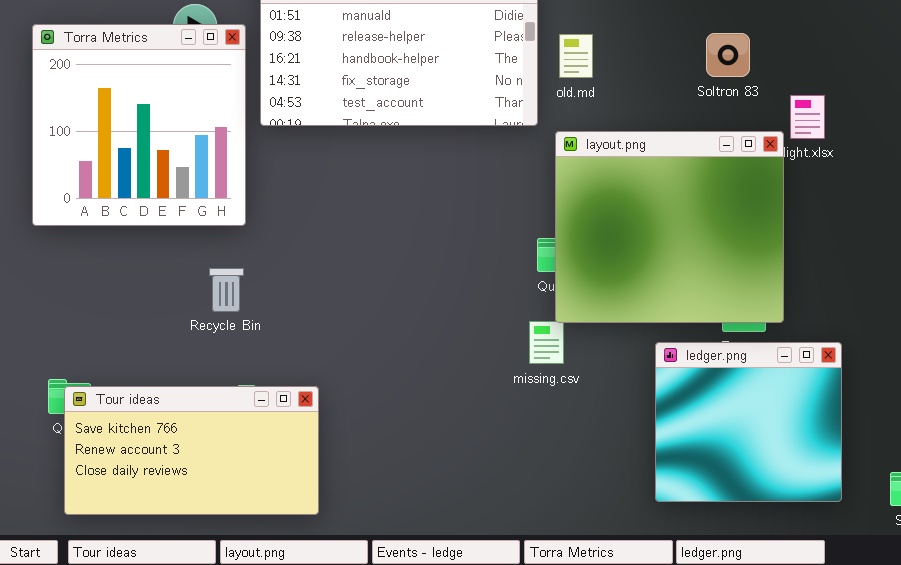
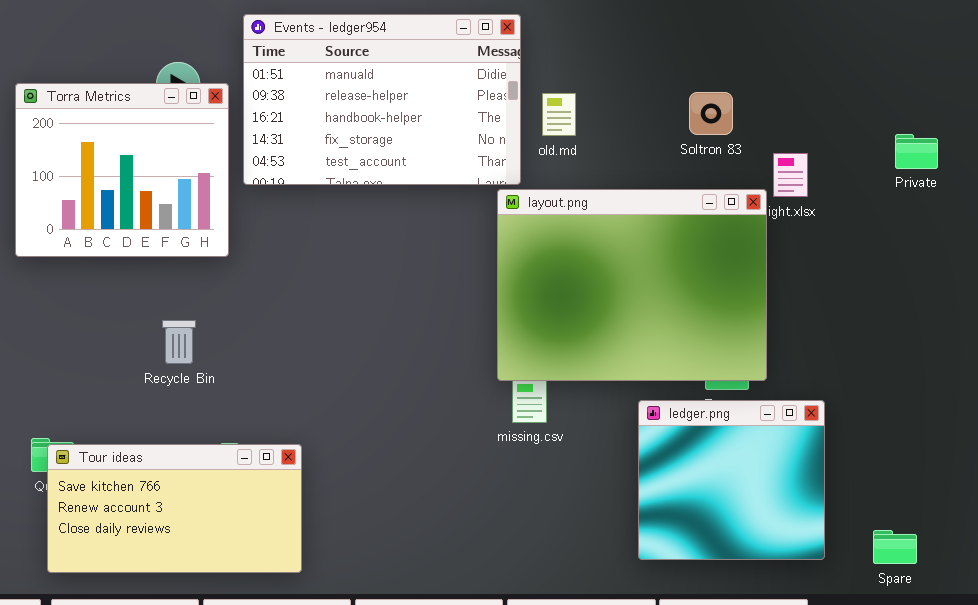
Torra Metrics: [32,24,246,226] -> [15,83,229,257], resized
layout.png: [555,131,784,323] -> [497,189,767,381], resized
Recycle Bin: [209,268,244,312] -> [162,320,196,364], moved

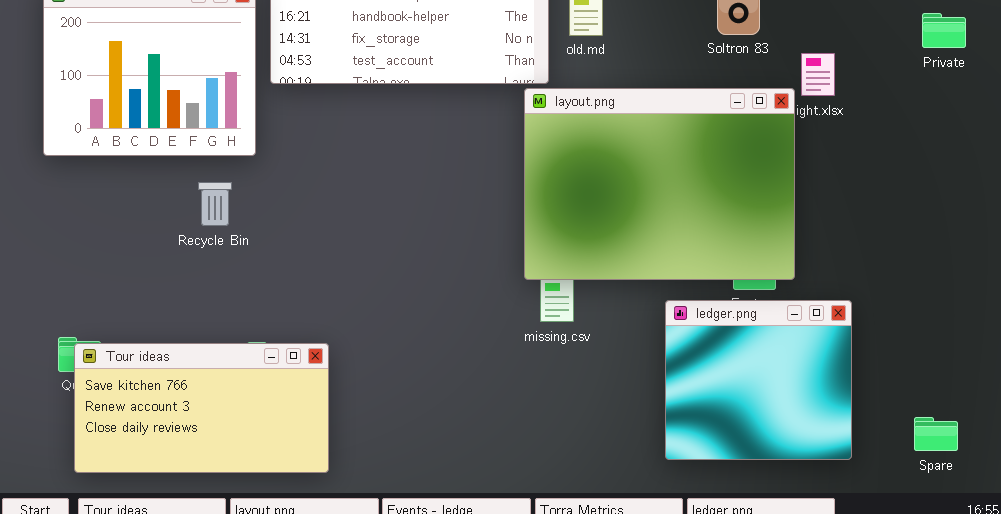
Private: [895,134,938,169] -> [922,13,966,48], moved
Recycle Bin: [162,320,196,364] -> [198,182,232,226], moved
Spare: [873,530,917,564] -> [914,417,958,451], moved

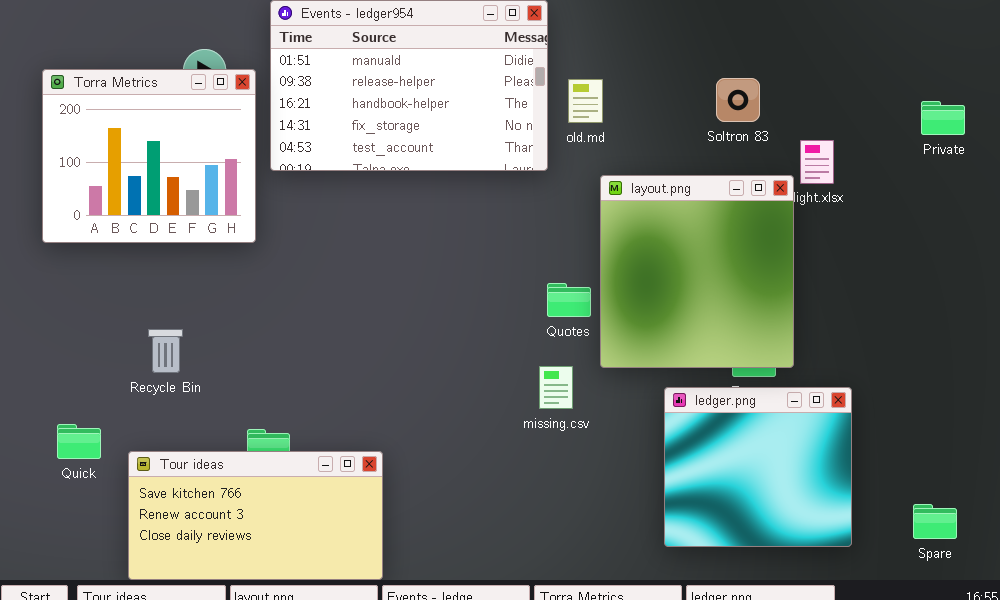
layout.png: [524,88,795,280] -> [600,175,794,368], resized
Recycle Bin: [198,182,232,226] -> [148,329,183,373], moved
Tour ideas: [74,343,329,473] -> [128,451,383,580], moved

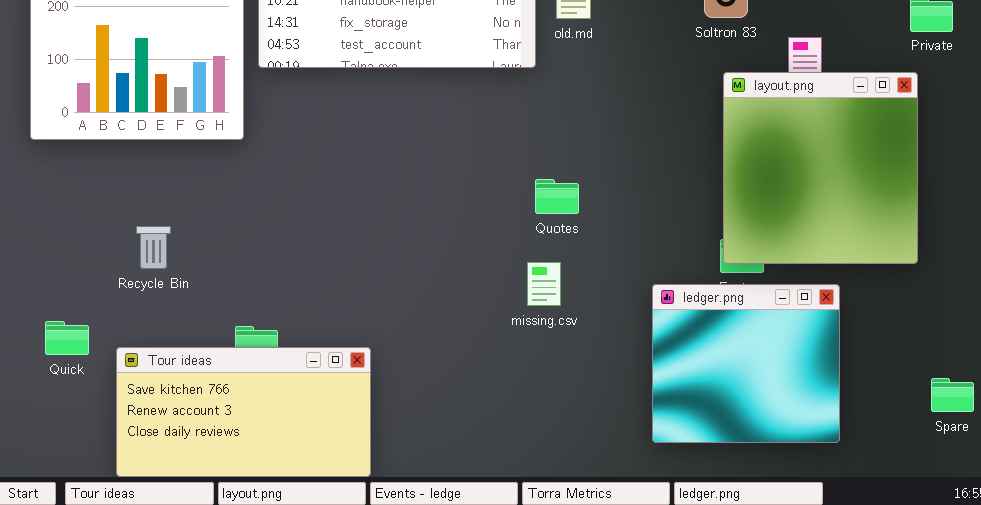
layout.png: [600,175,794,368] -> [723,72,918,264], moved
Spare: [913,504,957,539] -> [931,378,974,412], moved

